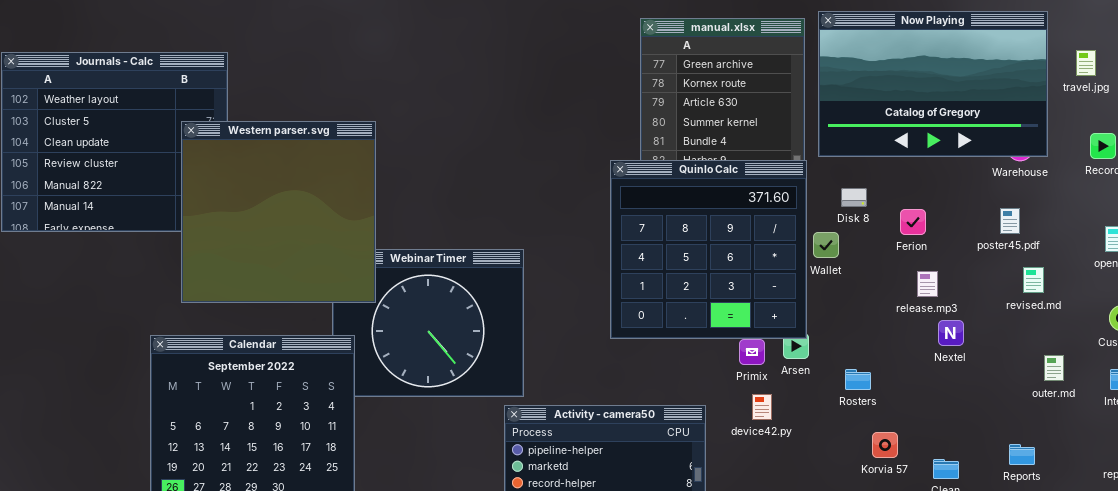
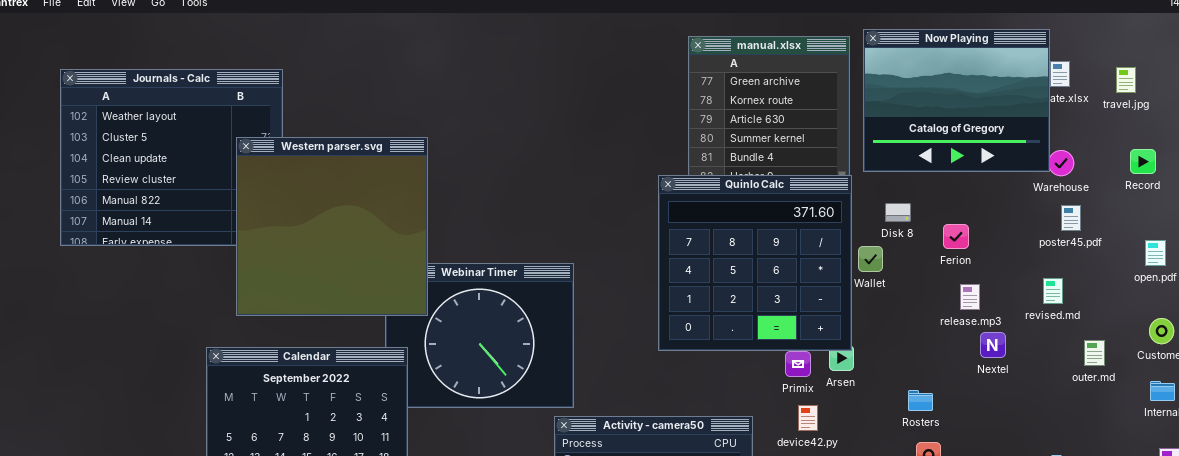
Now Playing: [818,11,1048,157] -> [863,29,1050,172], resized
poster45.pdf: [1000,208,1020,234] -> [1061,205,1081,231], moved
revised.md: [1023,267,1044,293] -> [1043,278,1063,304], moved
outer.md: [1044,355,1064,381] -> [1084,340,1105,366], moved
Rosters: [845,369,871,390] -> [908,390,933,411], moved

